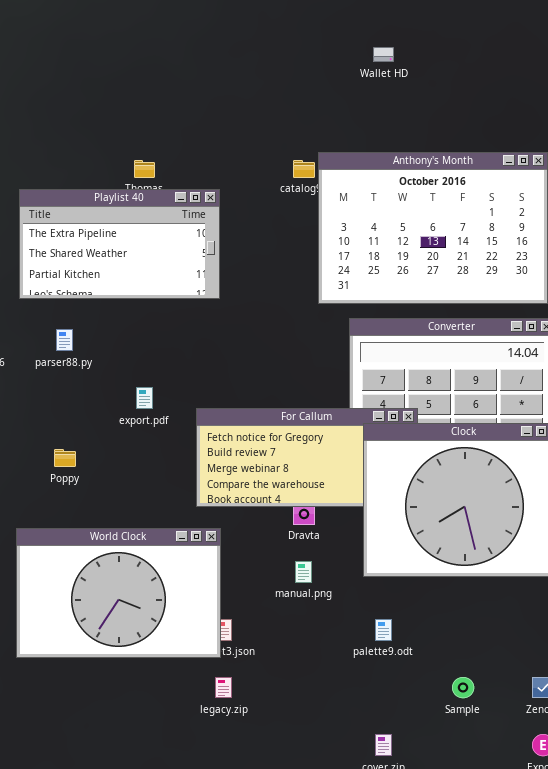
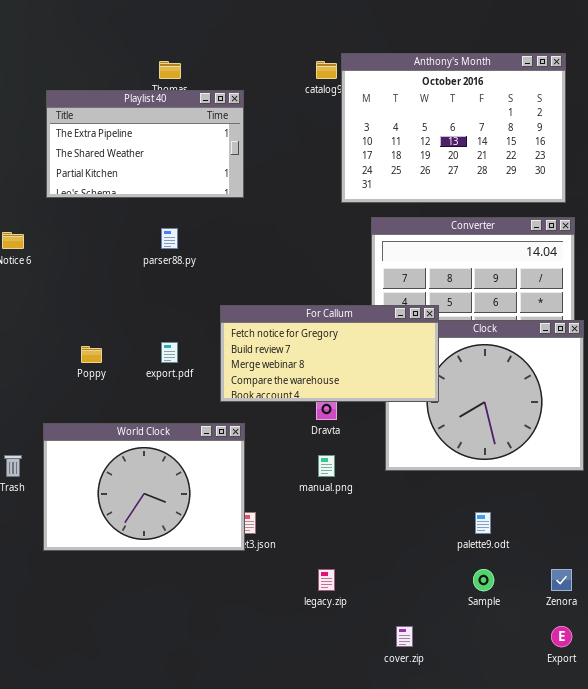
parser88.py: [56,329,73,351] -> [161,228,178,249], moved
export.pdf: [136,387,153,409] -> [161,342,178,363], moved
For Callum: [196,408,418,507] -> [220,305,439,402], raised
palette9.odt: [375,619,392,641] -> [475,512,491,534], moved
legacy.zip: [215,677,232,698] -> [318,569,335,591], moved

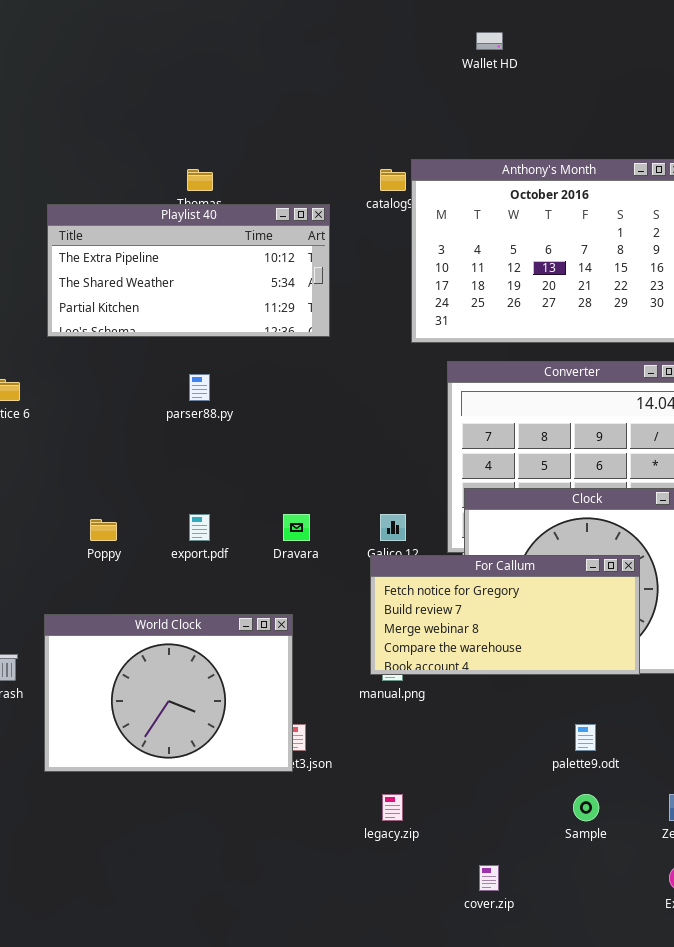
Playlist 40: [46,90,244,198] -> [47,204,330,337], resized
For Callum: [220,305,439,402] -> [370,555,640,675], moved

